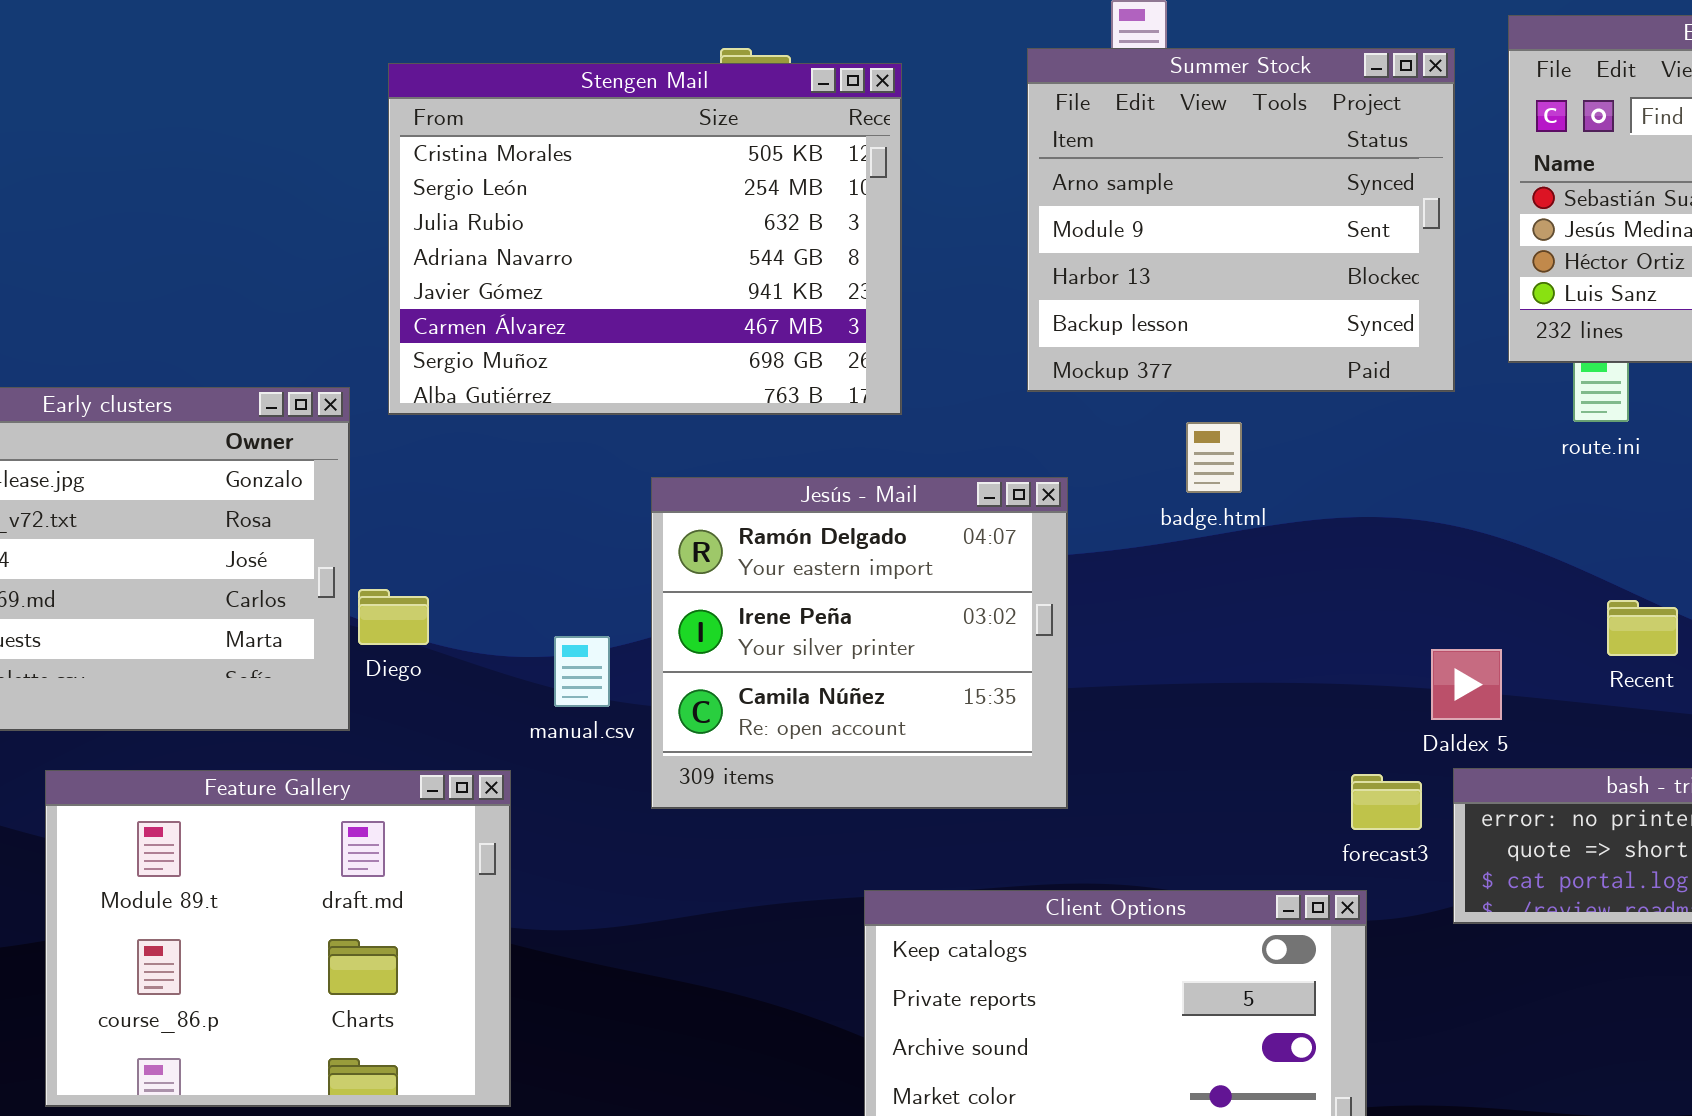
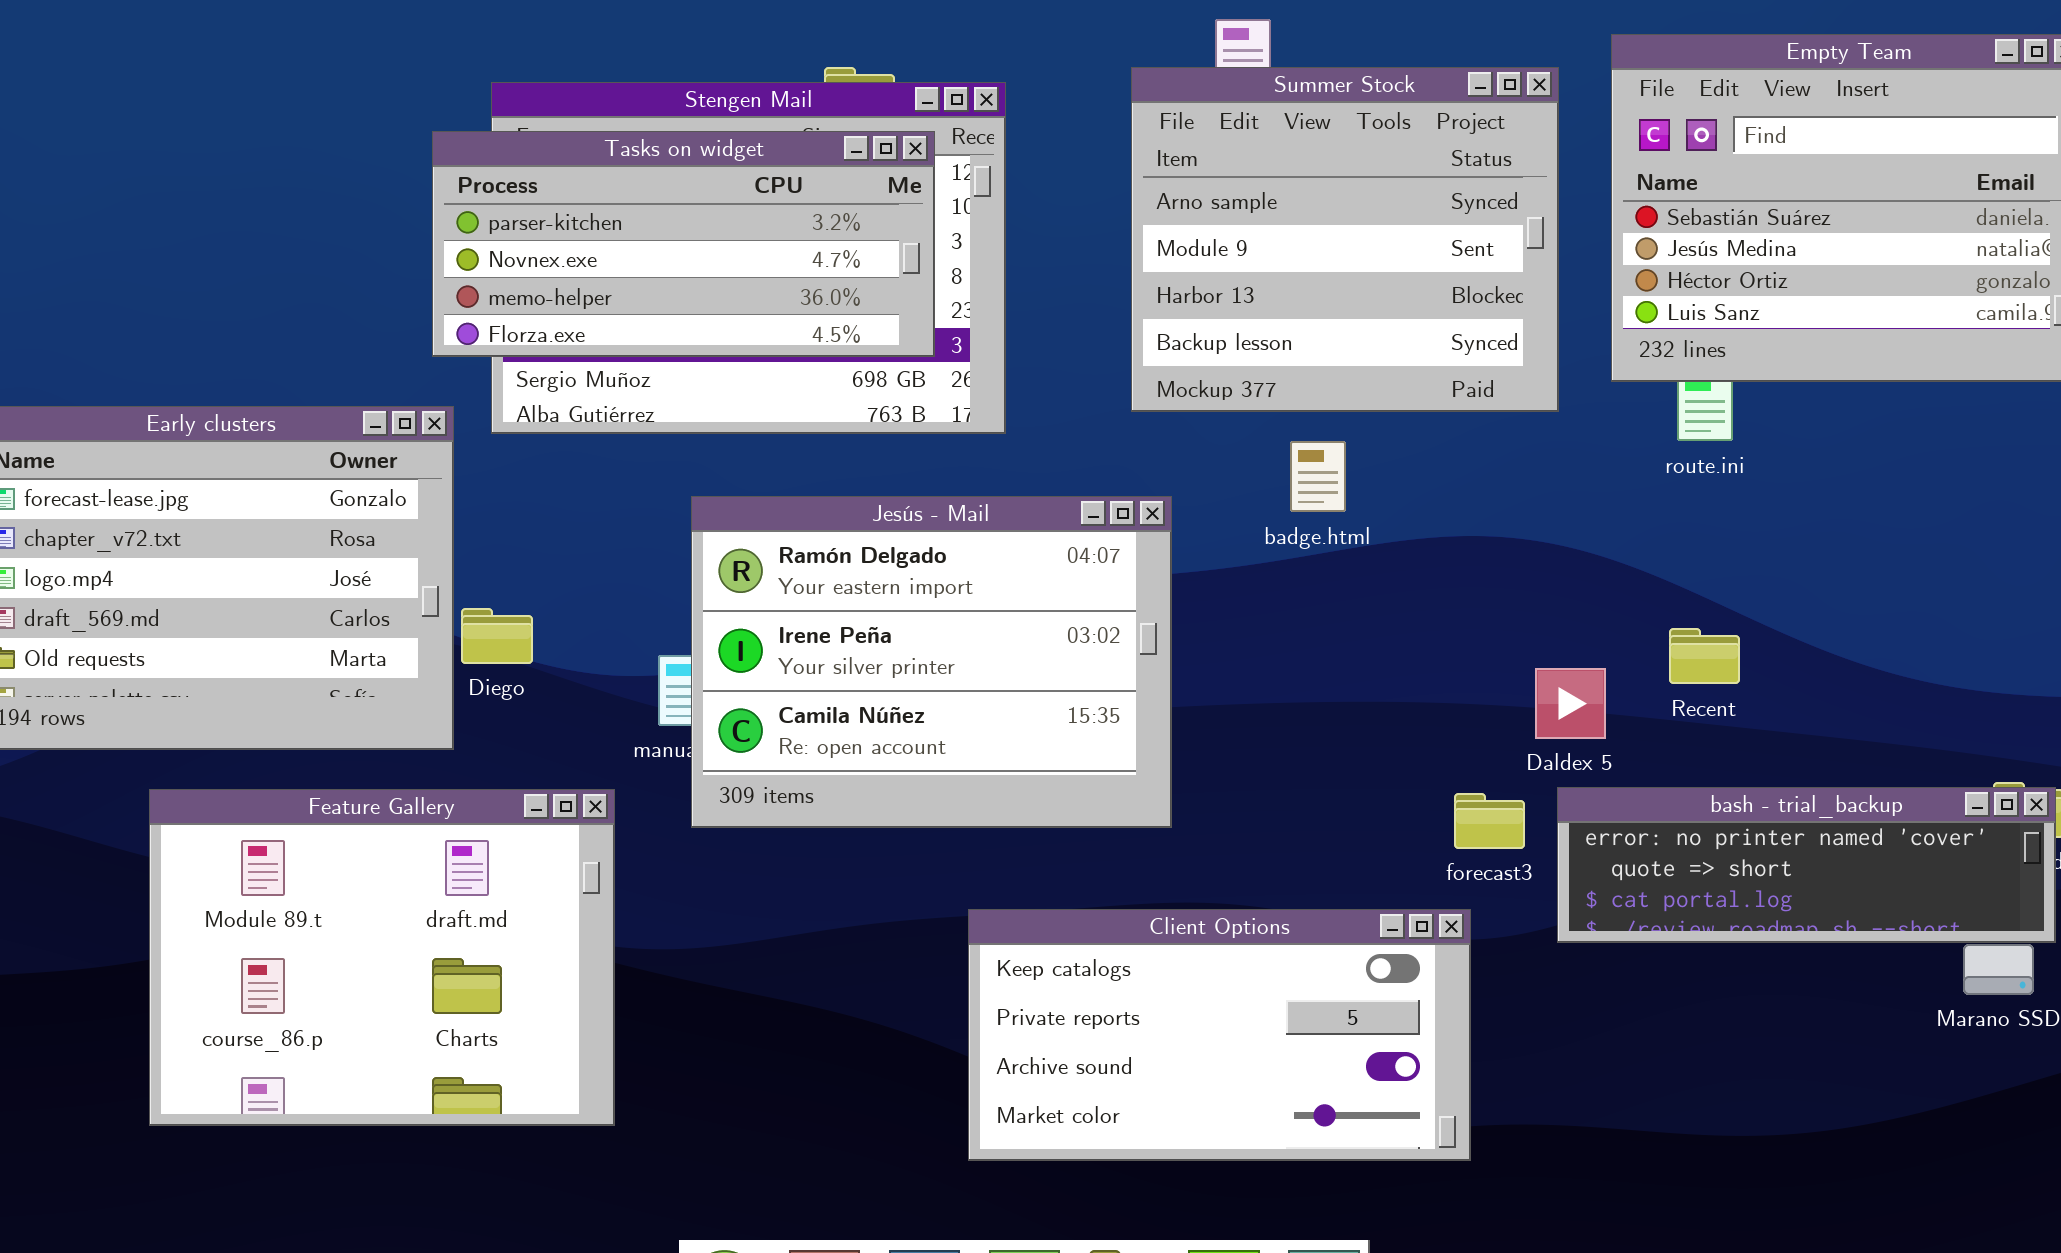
Tasks on widget: none -> [432,131,935,357], opened
Jesús - Mail: [651,477,1068,809] -> [691,496,1172,828], resized
Recent: [1607,600,1678,656] -> [1669,628,1740,684], moved

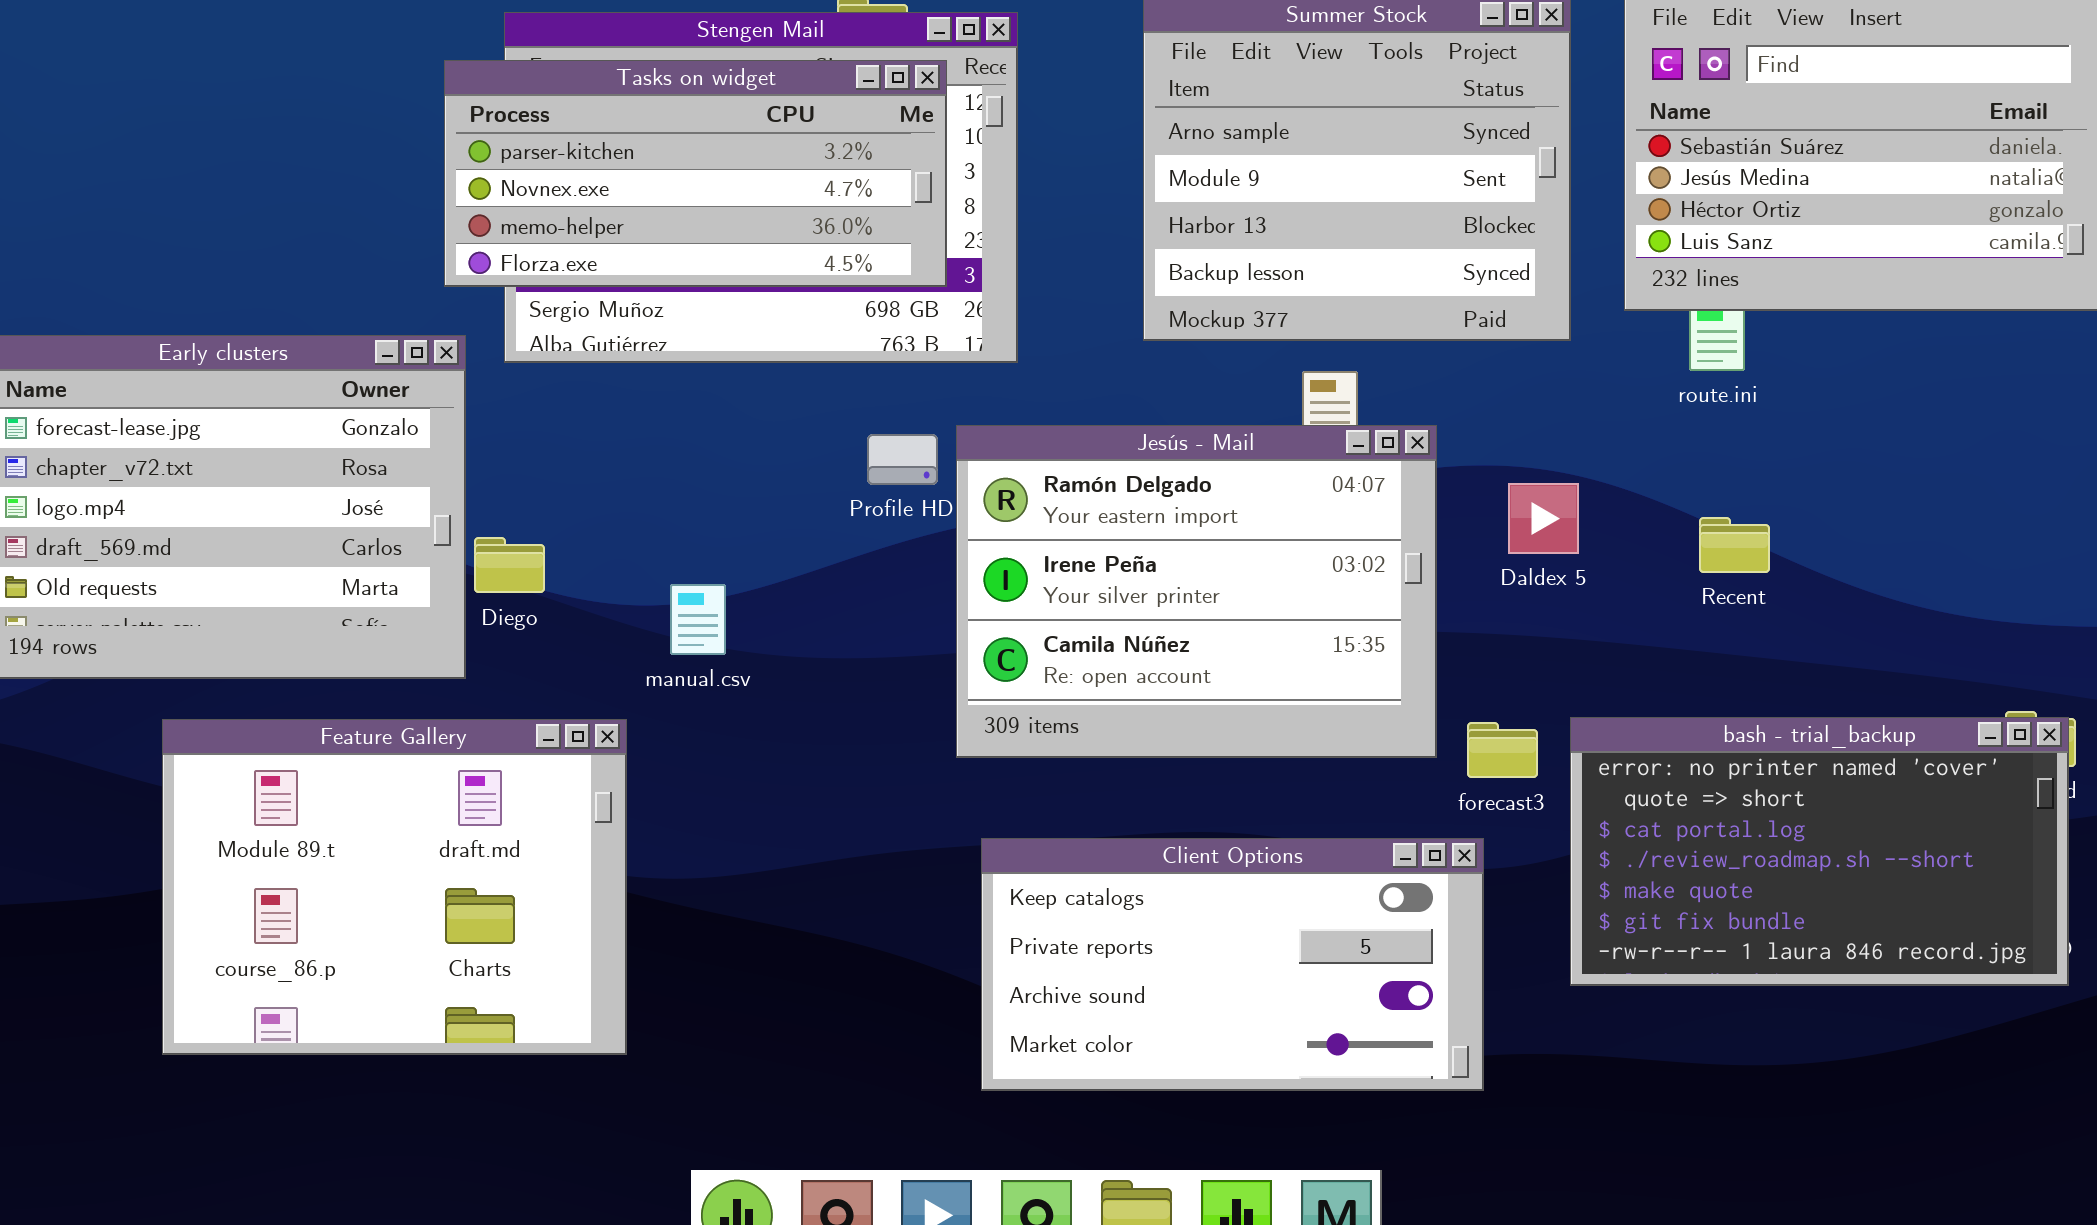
Jesús - Mail: [691,496,1172,828] -> [956,425,1437,758], moved
Recent: [1669,628,1740,684] -> [1699,517,1770,573], moved
Daldex 5: [1535,668,1606,739] -> [1508,483,1579,554], moved
bash - trial_backup: [1557,787,2056,943] -> [1570,717,2069,986], resized

